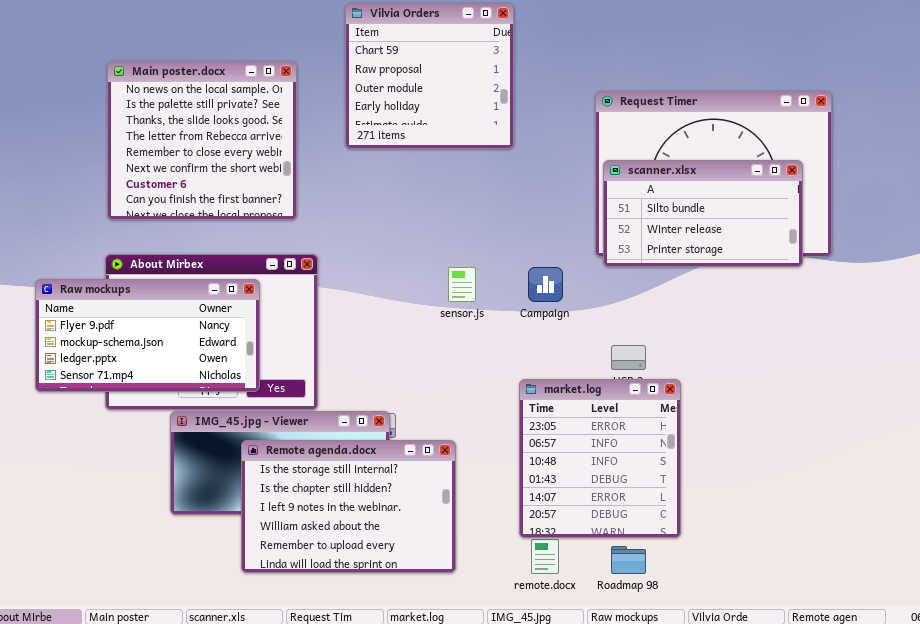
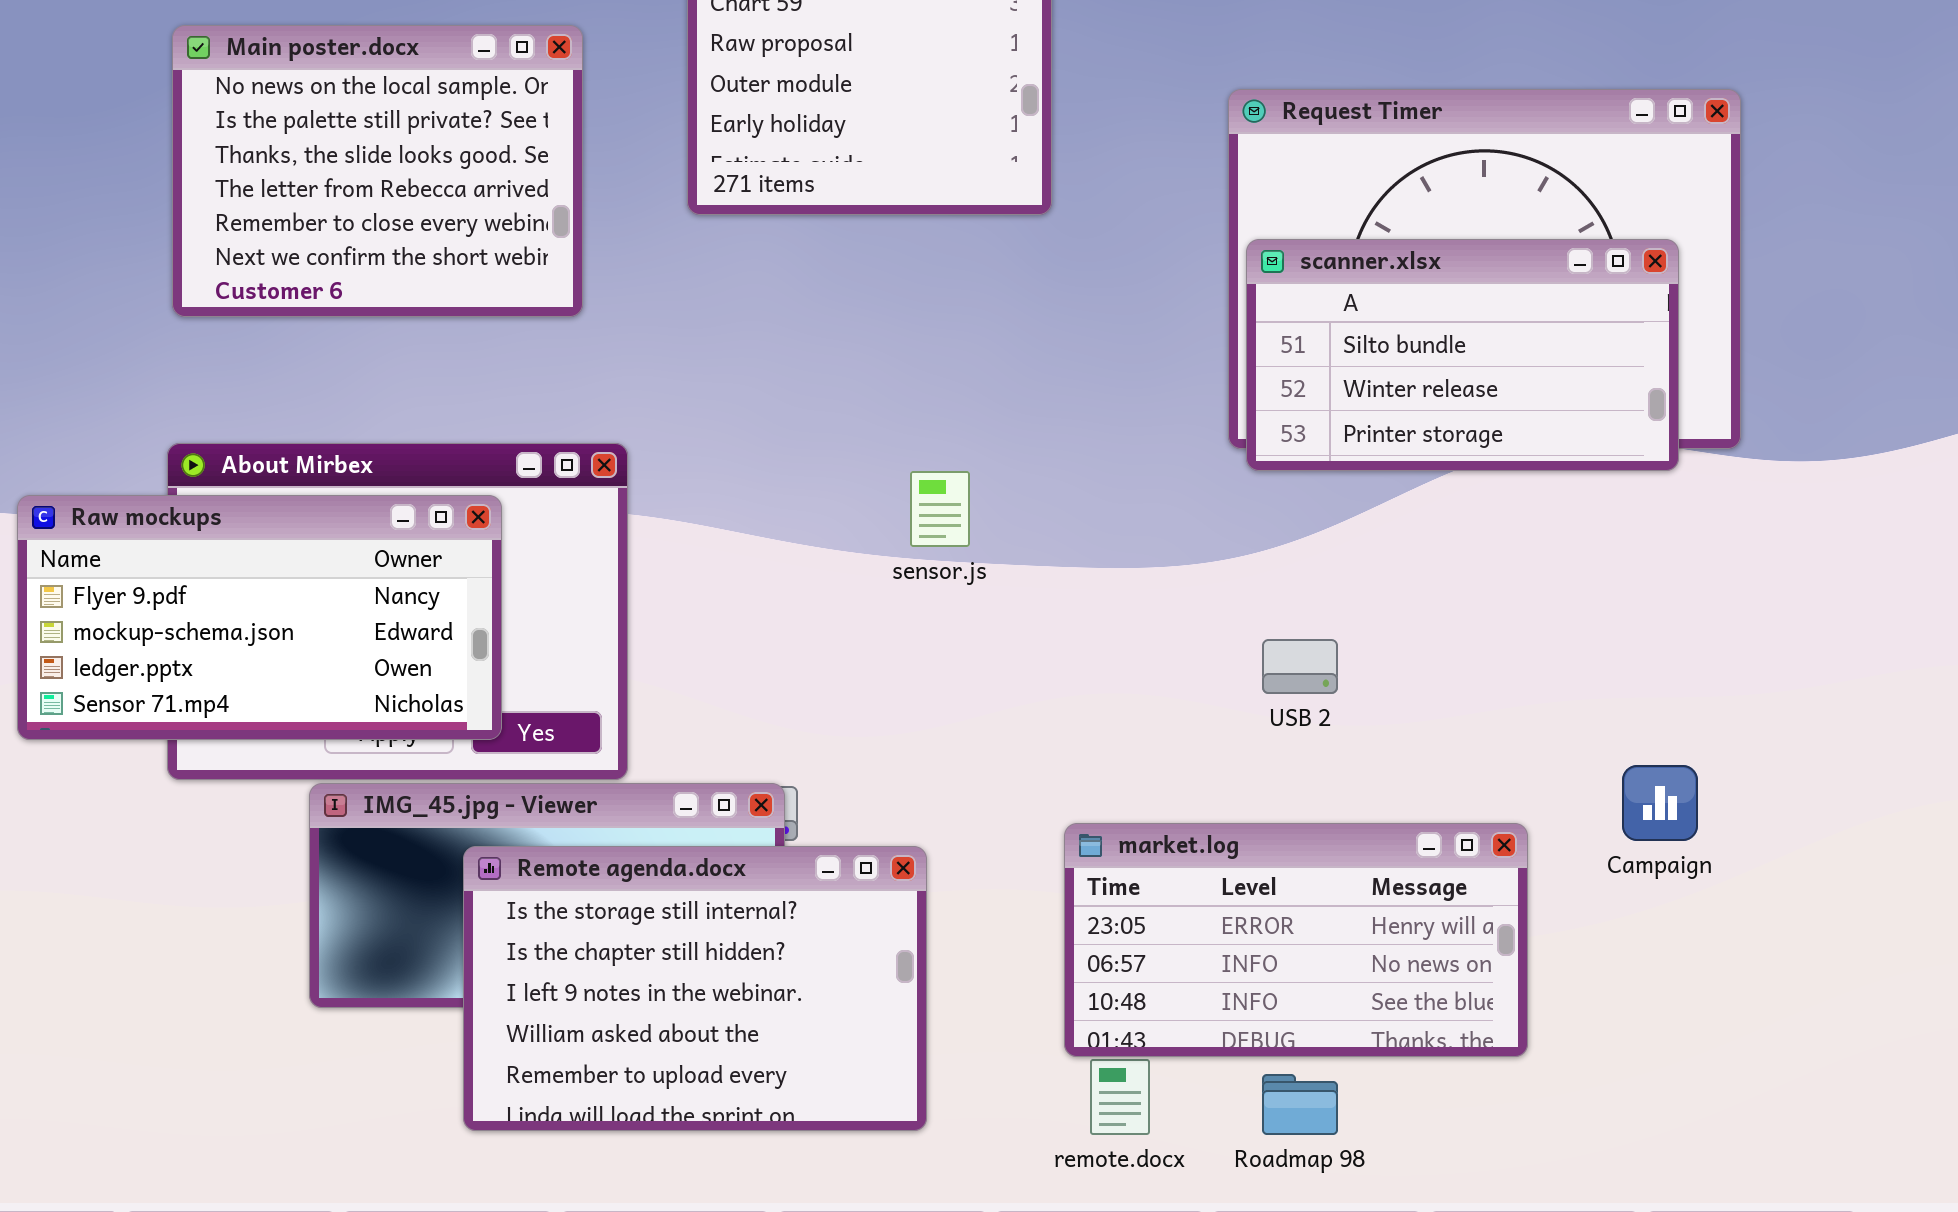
Main poster.docx: [107,61,297,220] -> [172,25,583,317], resized
Campaign: [528,267,563,302] -> [1622,765,1698,841], moved
market.log: [519,379,681,538] -> [1064,823,1528,1057], resized

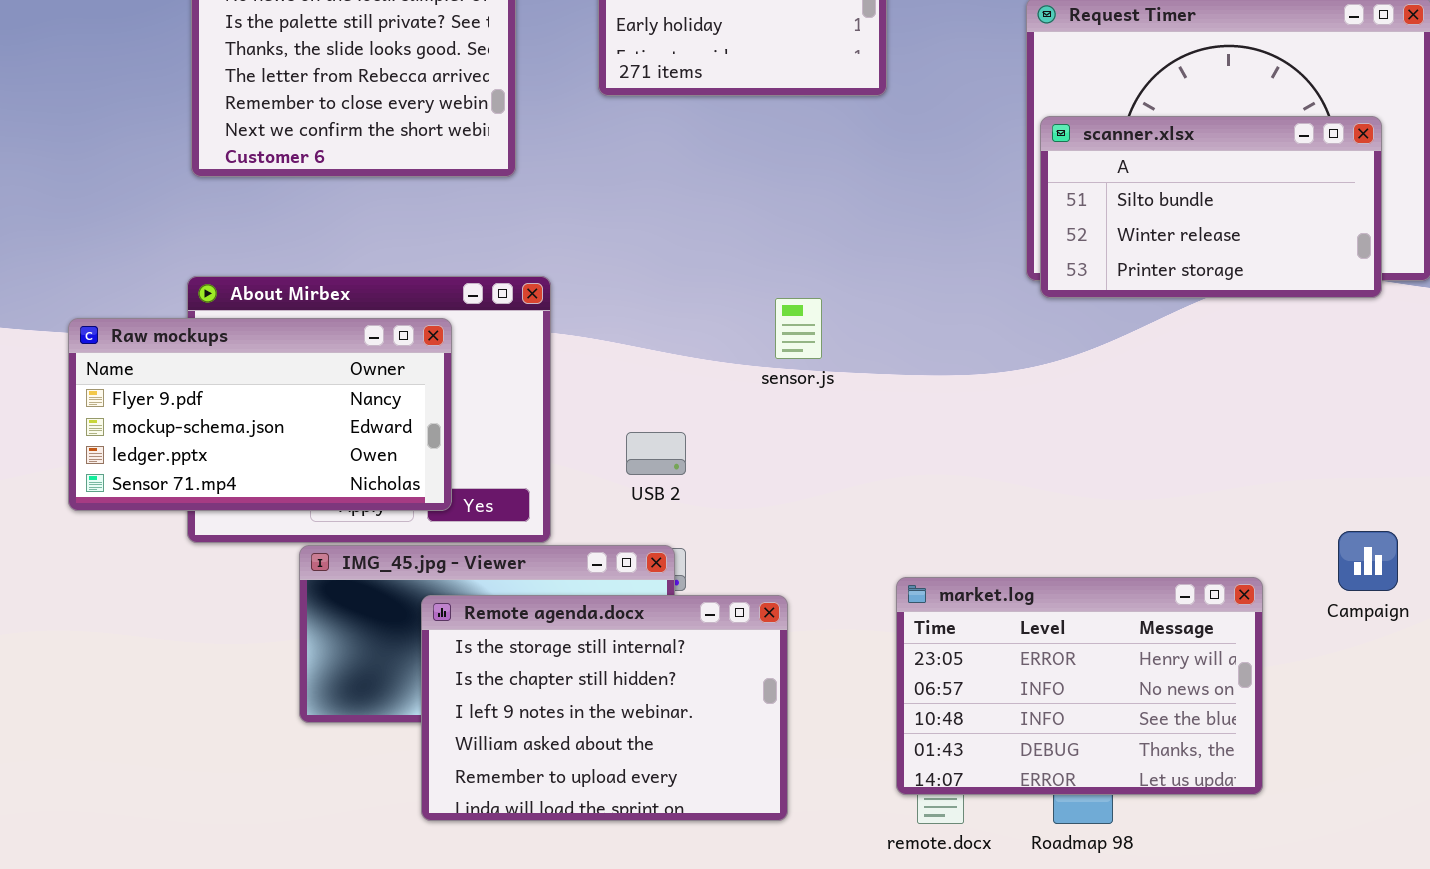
USB 2: [1262,639,1338,694] -> [626,432,686,475], moved
market.log: [1064,823,1528,1057] -> [896,577,1263,795], resized

